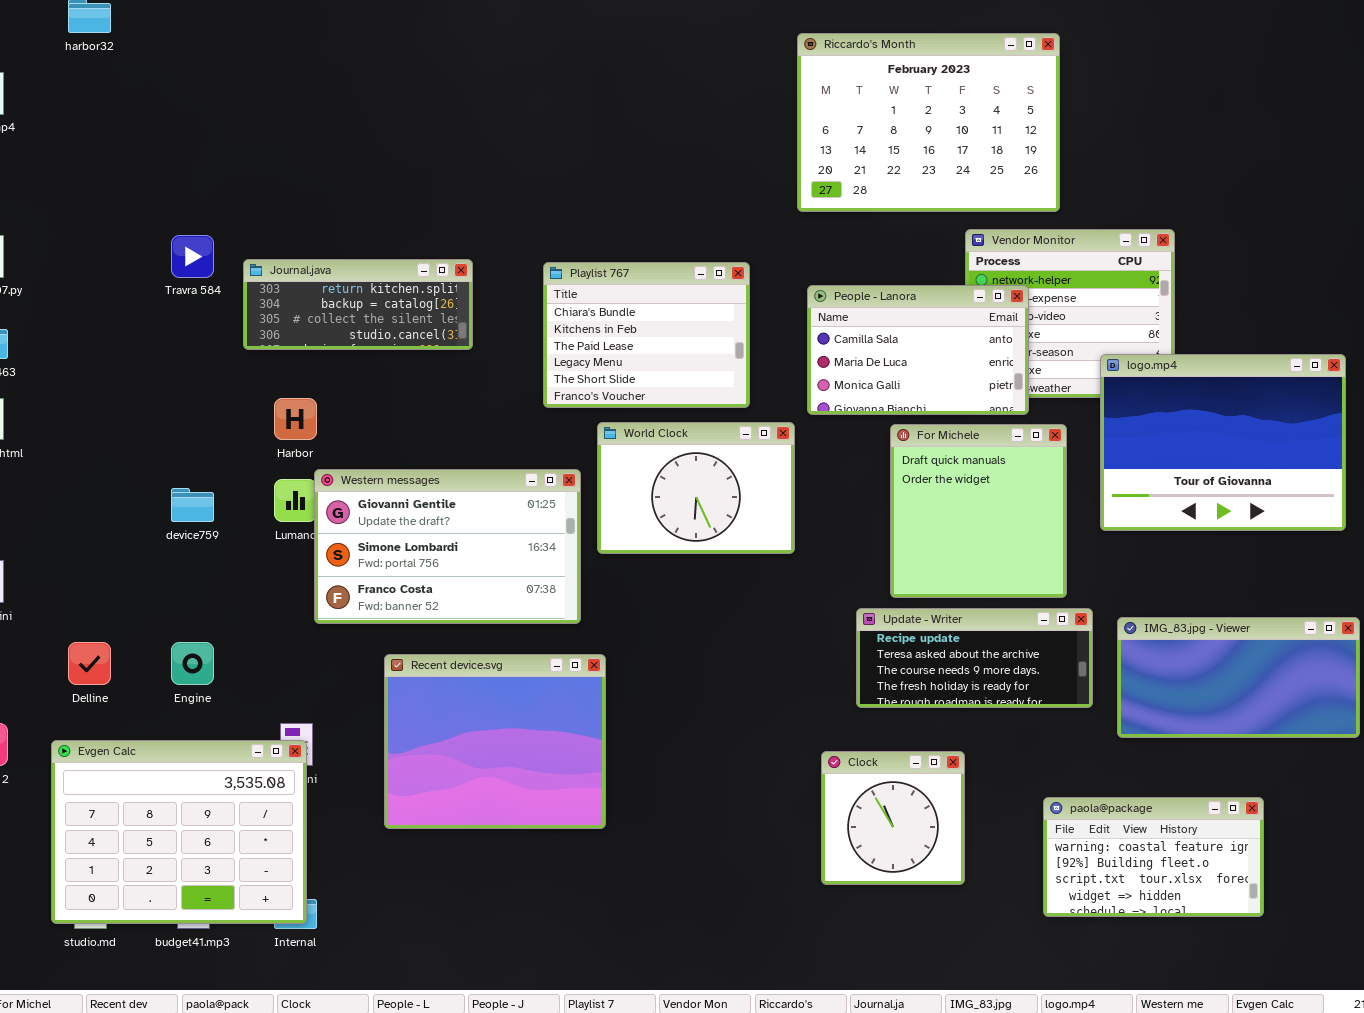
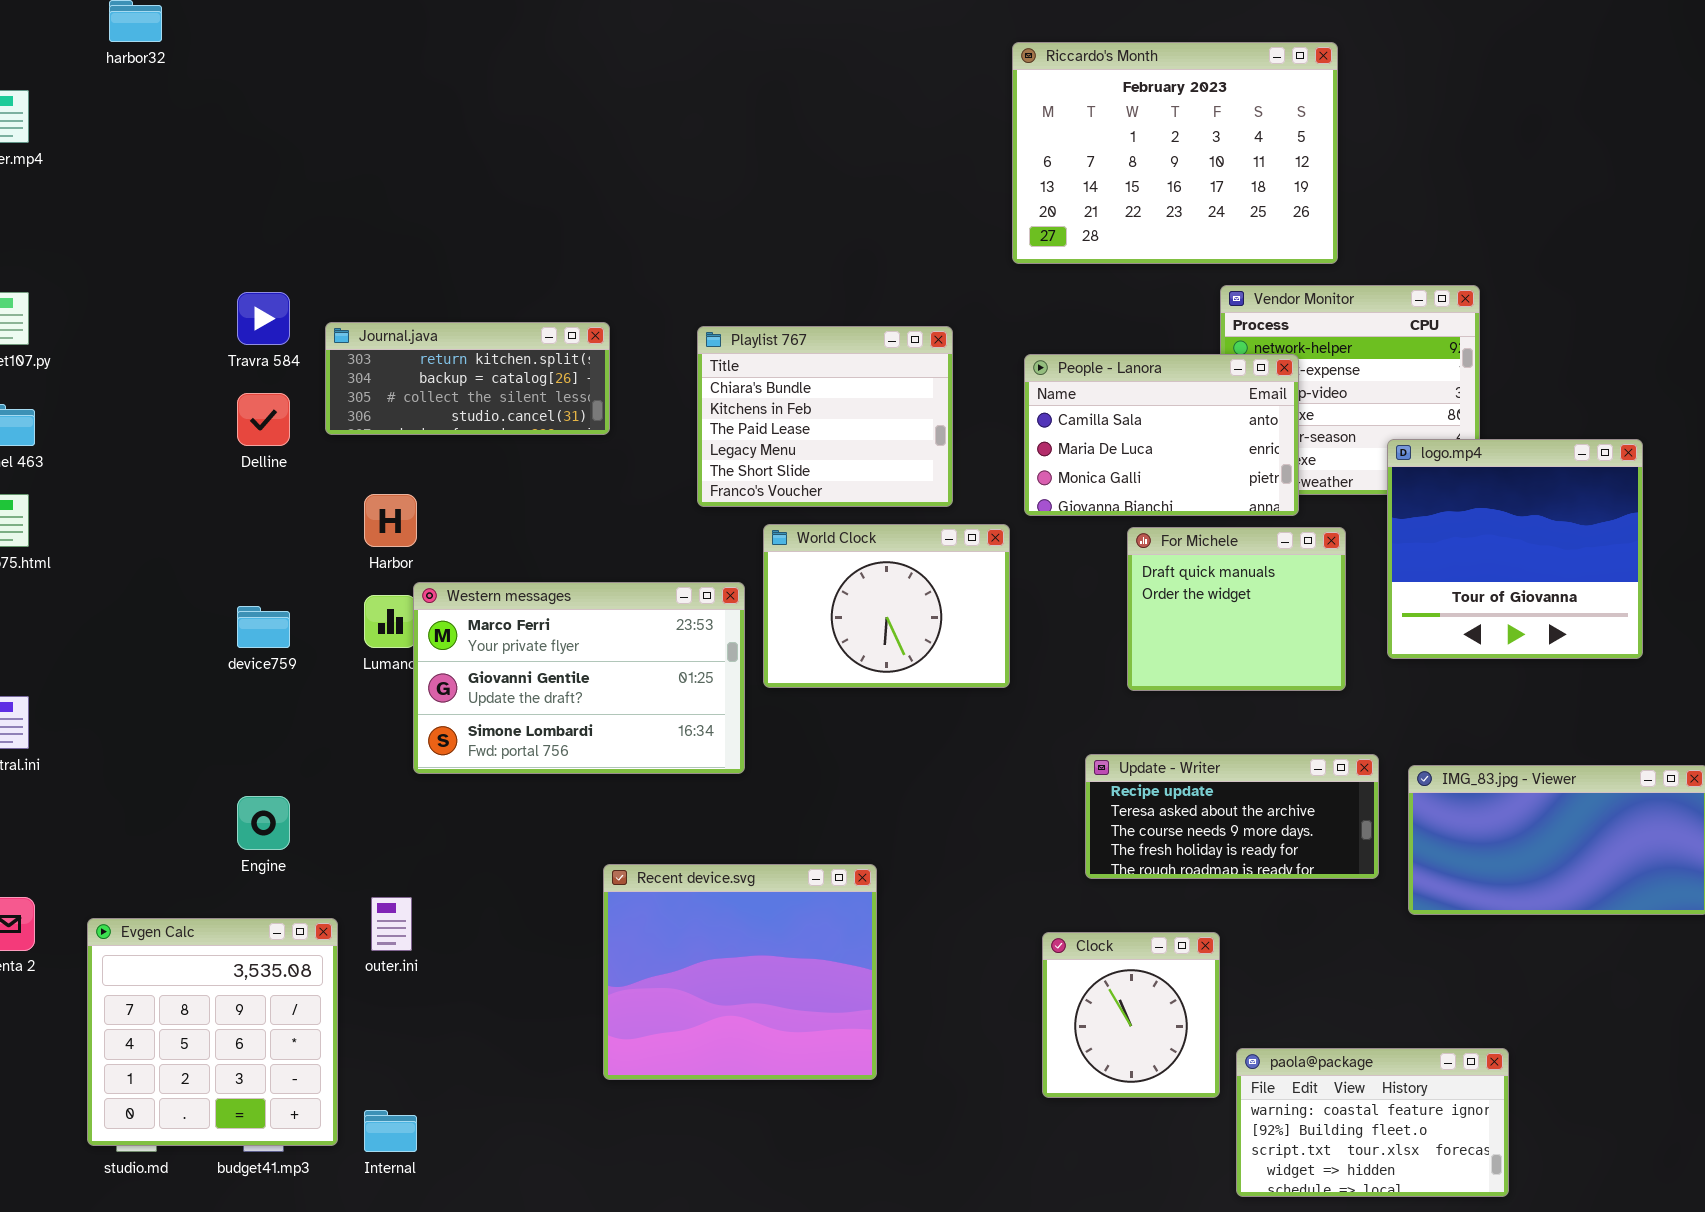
logo.mp4: [1100,354,1346,531] -> [1387,439,1643,659], resized
For Michele: [890,424,1067,598] -> [1127,527,1346,691], resized
Western messages: [314,469,581,624] -> [413,582,745,774], scrolled up 1 row
Delline: [68,642,111,685] -> [237,393,290,446], moved
Recent device.svg: [384,654,606,829] -> [603,864,877,1080], moved
Evgen Calc: [51,740,307,924] -> [87,918,338,1146], resized
paola@package: [1043,797,1264,917] -> [1236,1048,1509,1197], moved

